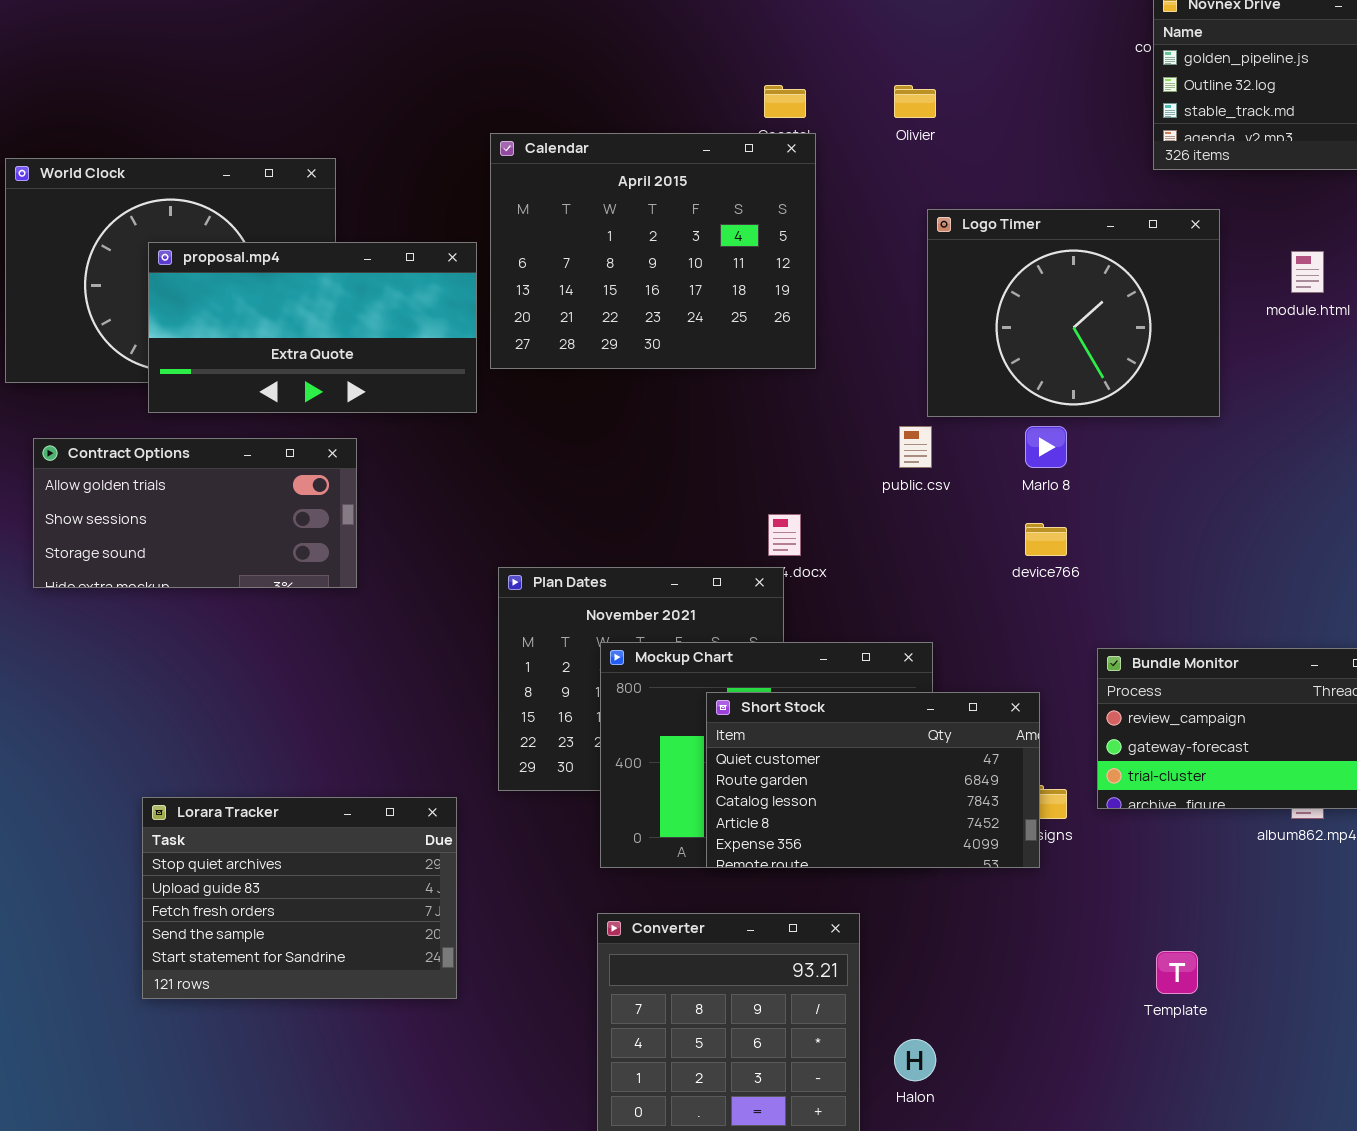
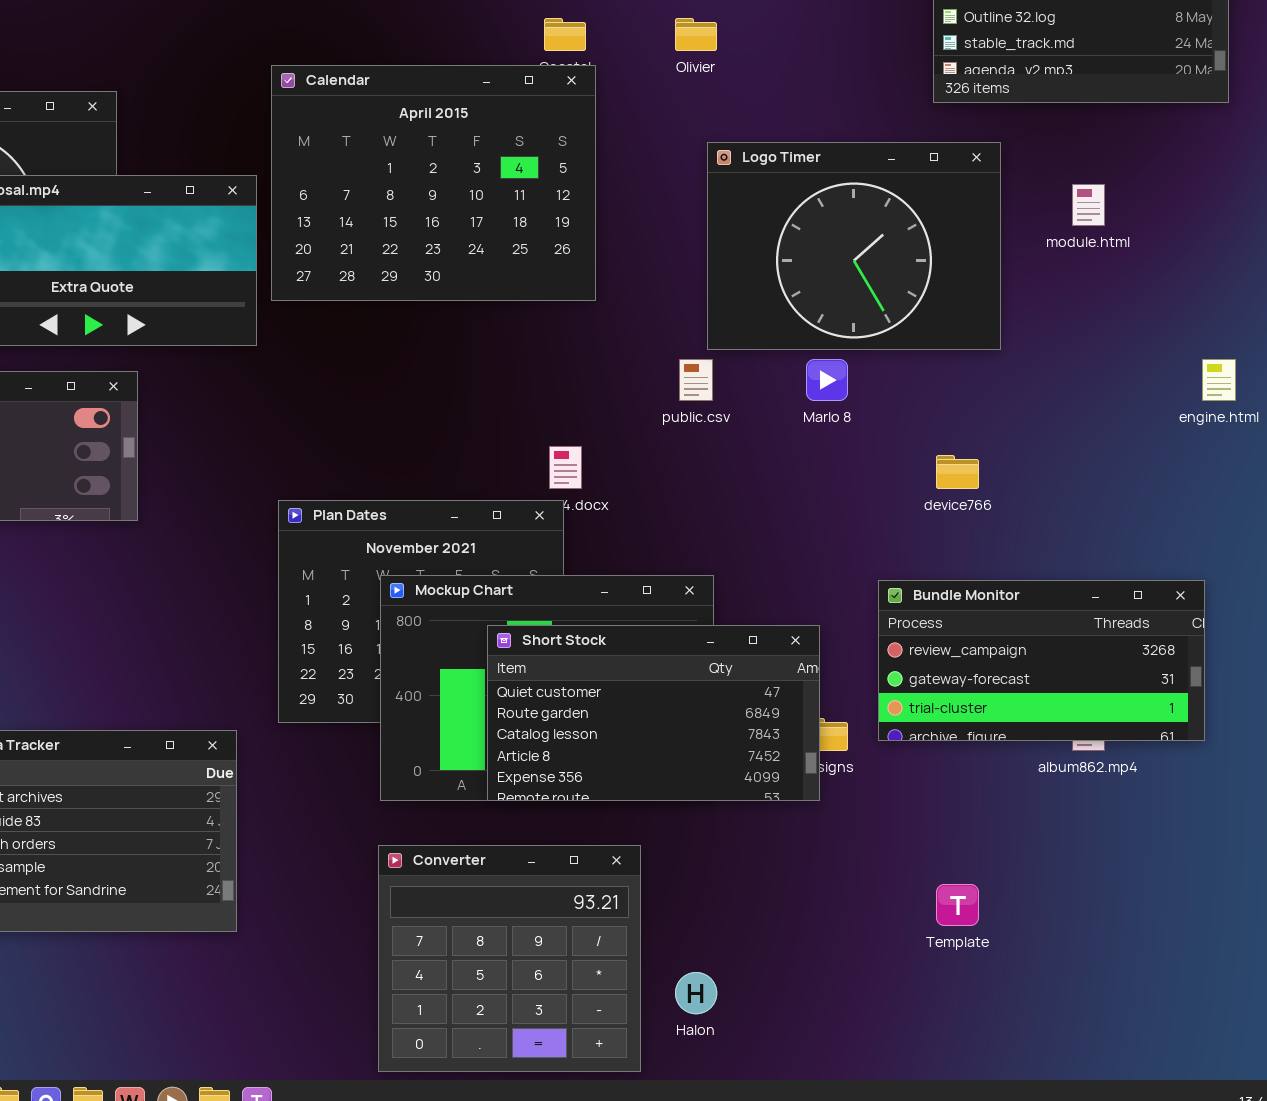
device766: [1025,523,1067,556] -> [936,455,979,489], moved

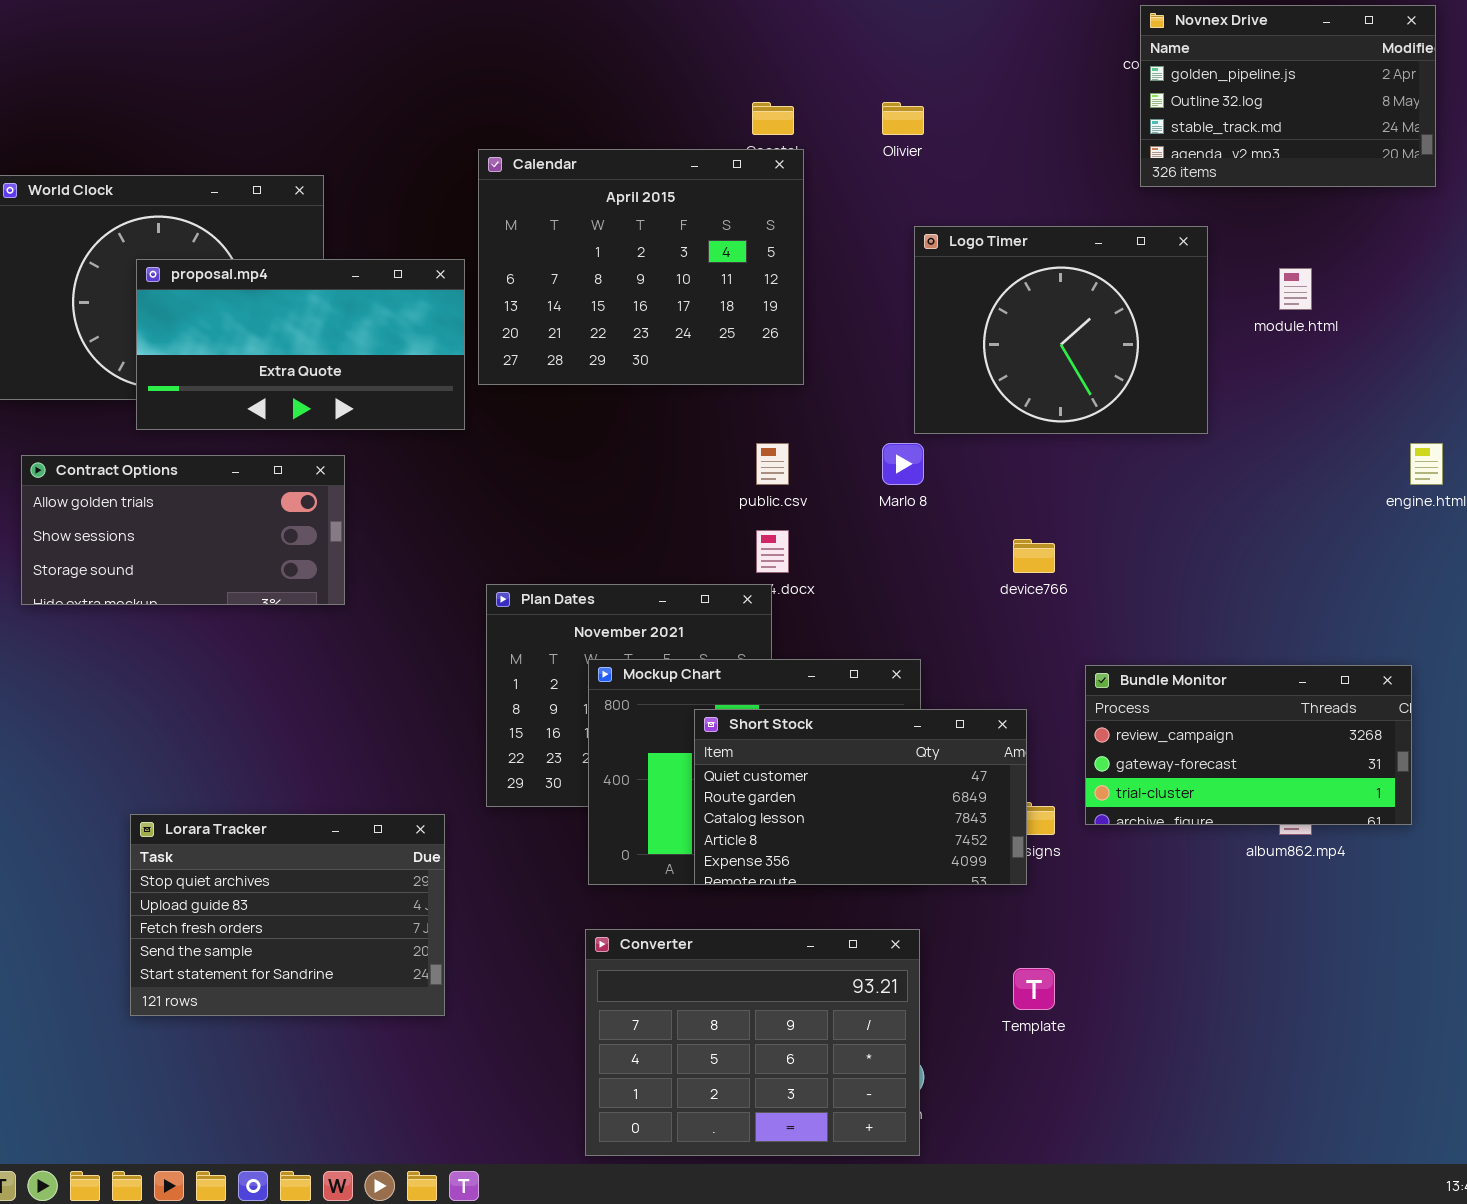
public.csv: [679,359,713,401] -> [756,443,789,485], moved
Marlo 8: [806,359,848,401] -> [882,443,924,485], moved
device766: [936,455,979,489] -> [1013,539,1055,573], moved
Converter: [378,845,641,1072] -> [585,929,920,1156], resized
Template: [936,884,979,926] -> [1013,968,1055,1010], moved

